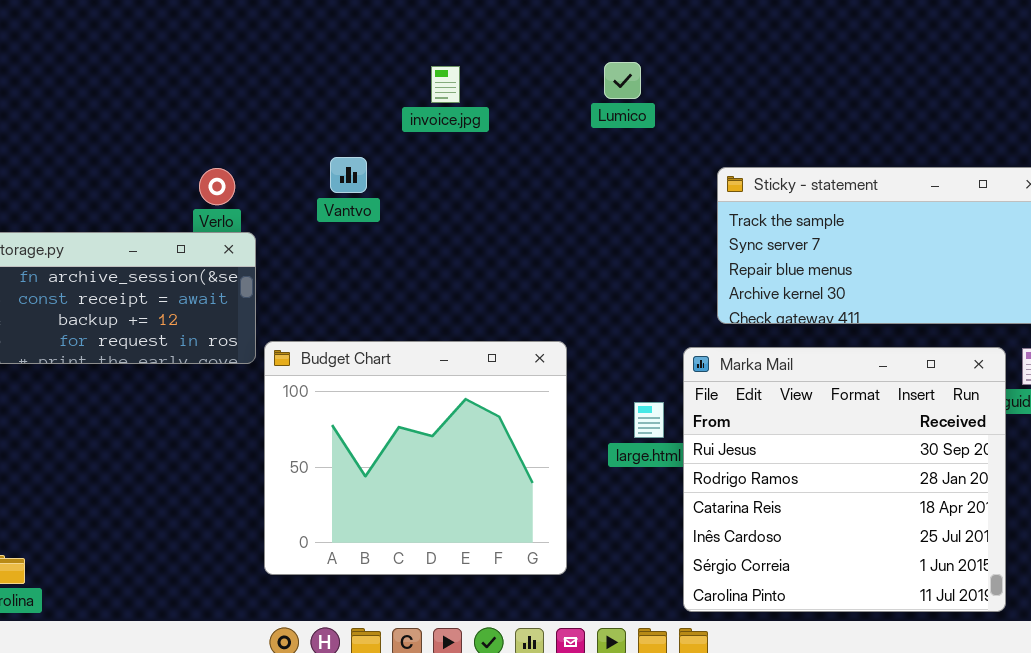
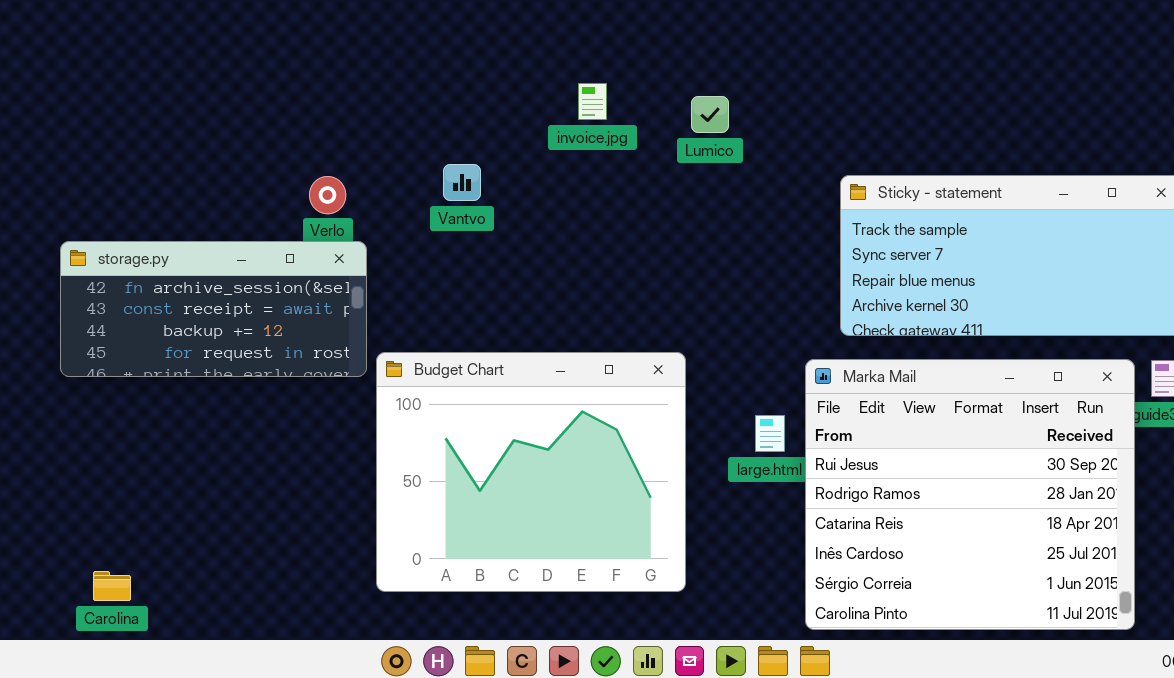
Lumico: [604,62,641,99] -> [691,96,729,133], moved
invoice.jpg: [431,66,460,103] -> [578,83,607,120], moved

